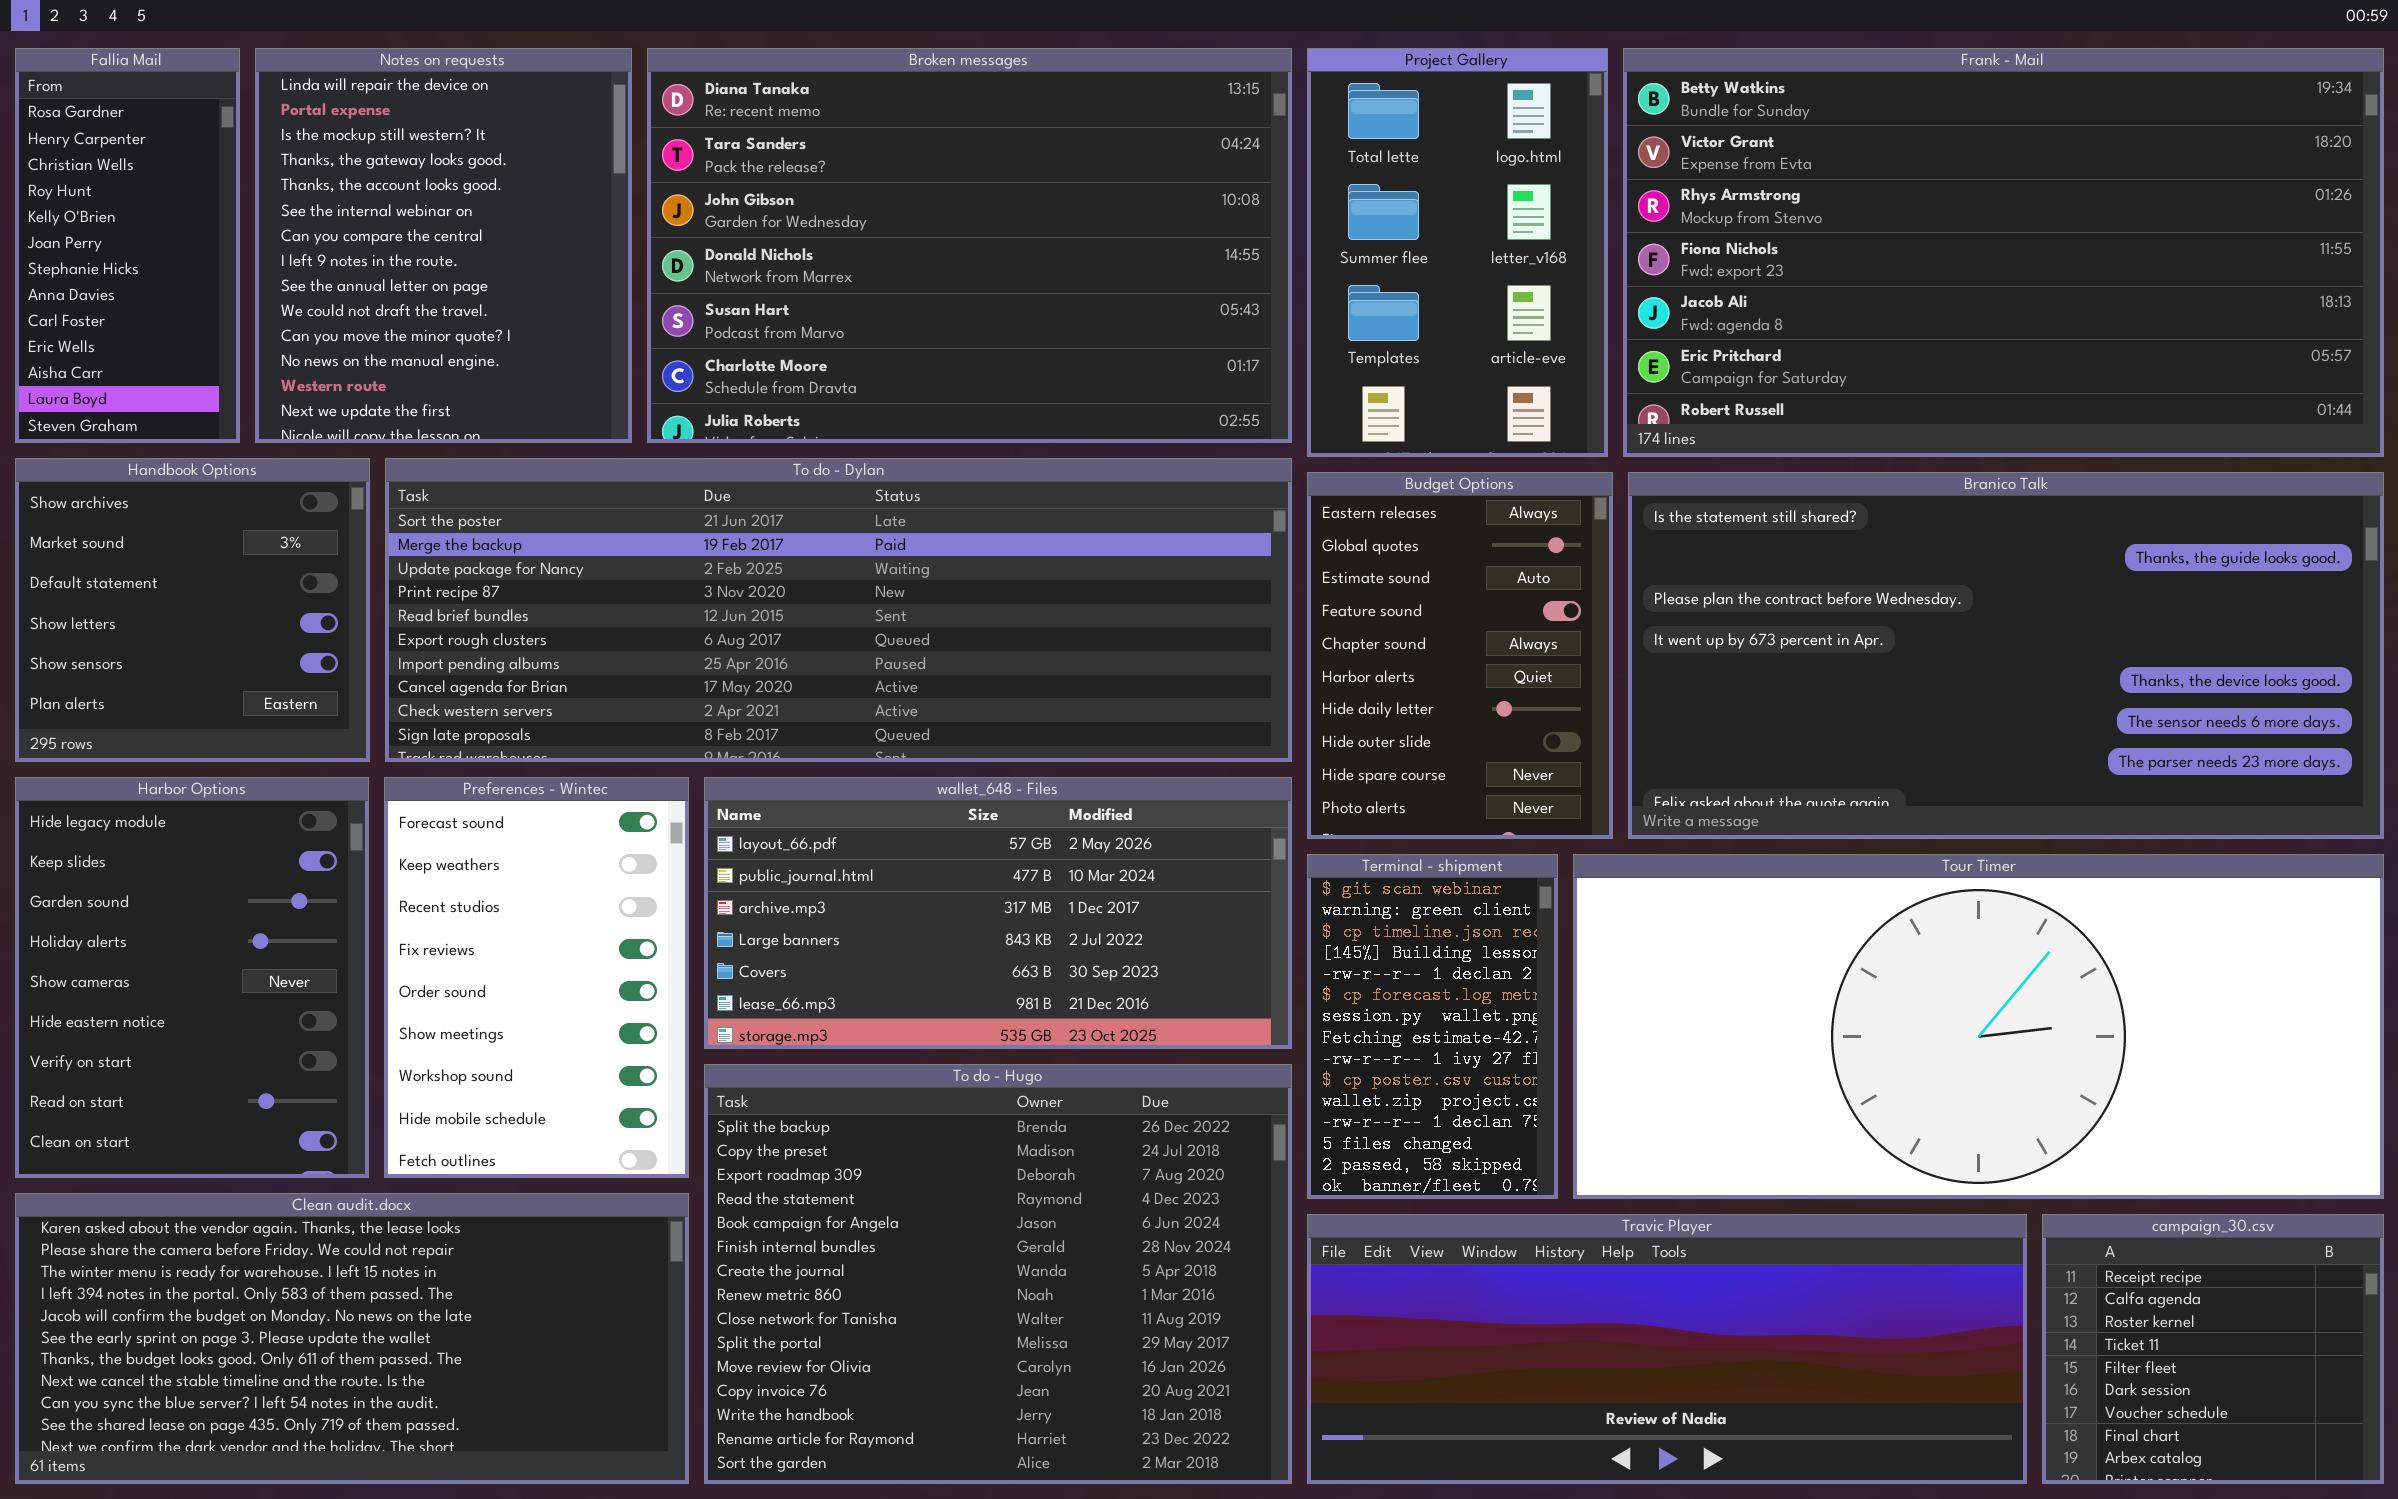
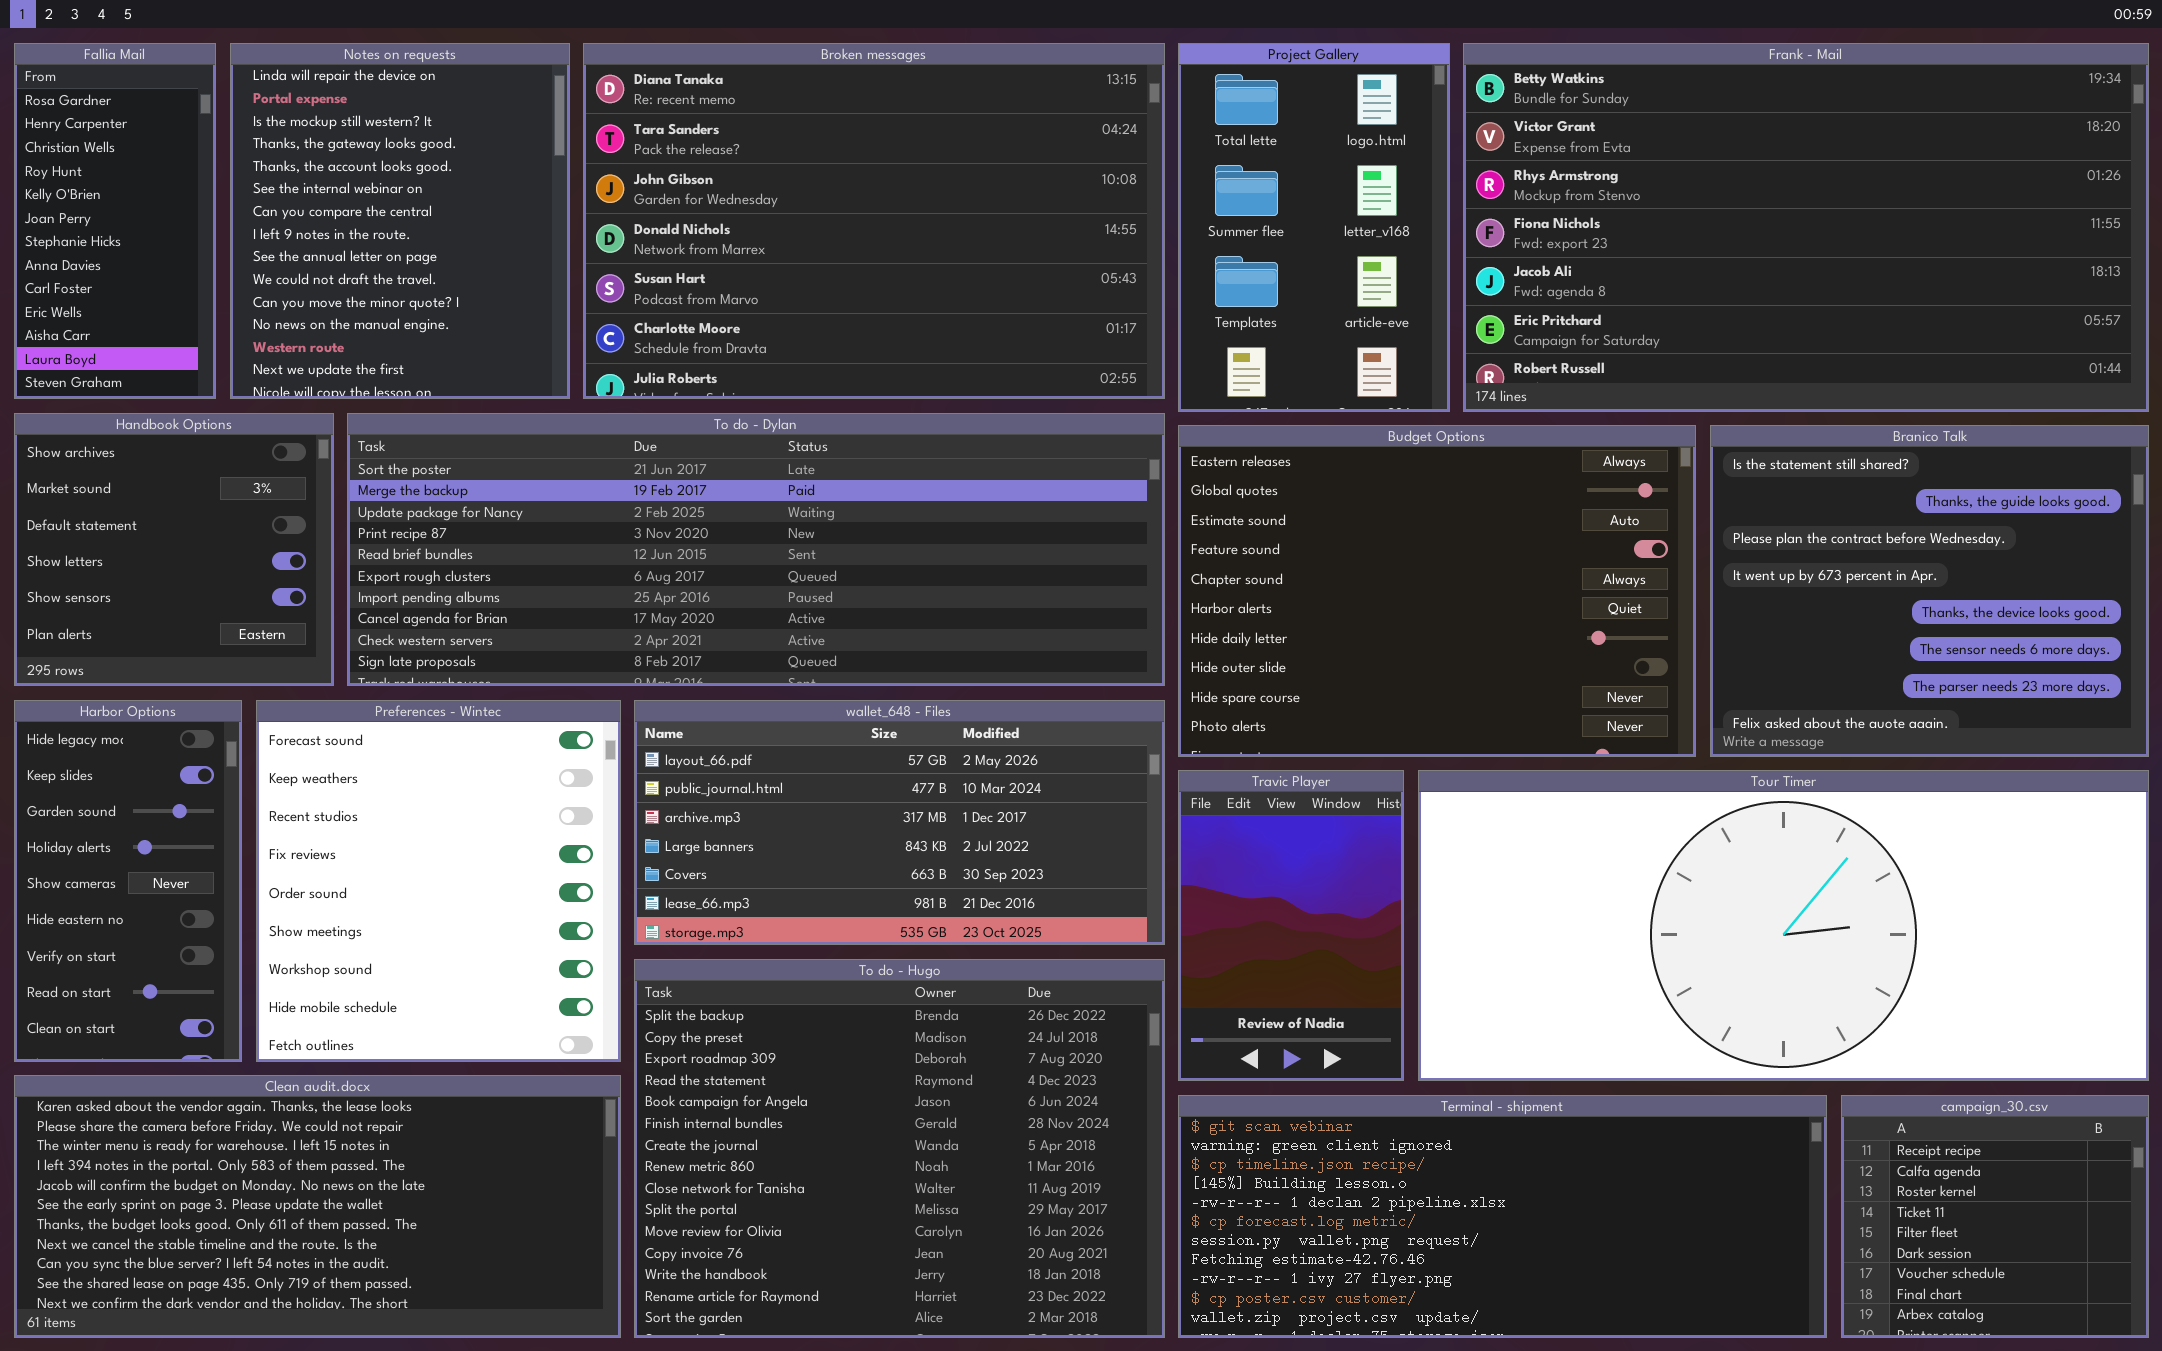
Budget Options: [1307,472,1613,839] -> [1178,425,1696,757], resized
Branico Talk: [1628,472,2384,839] -> [1710,425,2149,757], resized
Harbor Options: [15,777,369,1178] -> [14,700,242,1062], resized
Preferences - Wintec: [384,777,689,1178] -> [256,700,621,1062], resized
Terminal - shipment: [1307,854,1558,1199] -> [1178,1095,1827,1338], moved, resized
Travic Player: [1307,1214,2027,1484] -> [1178,770,1404,1081], moved, resized

